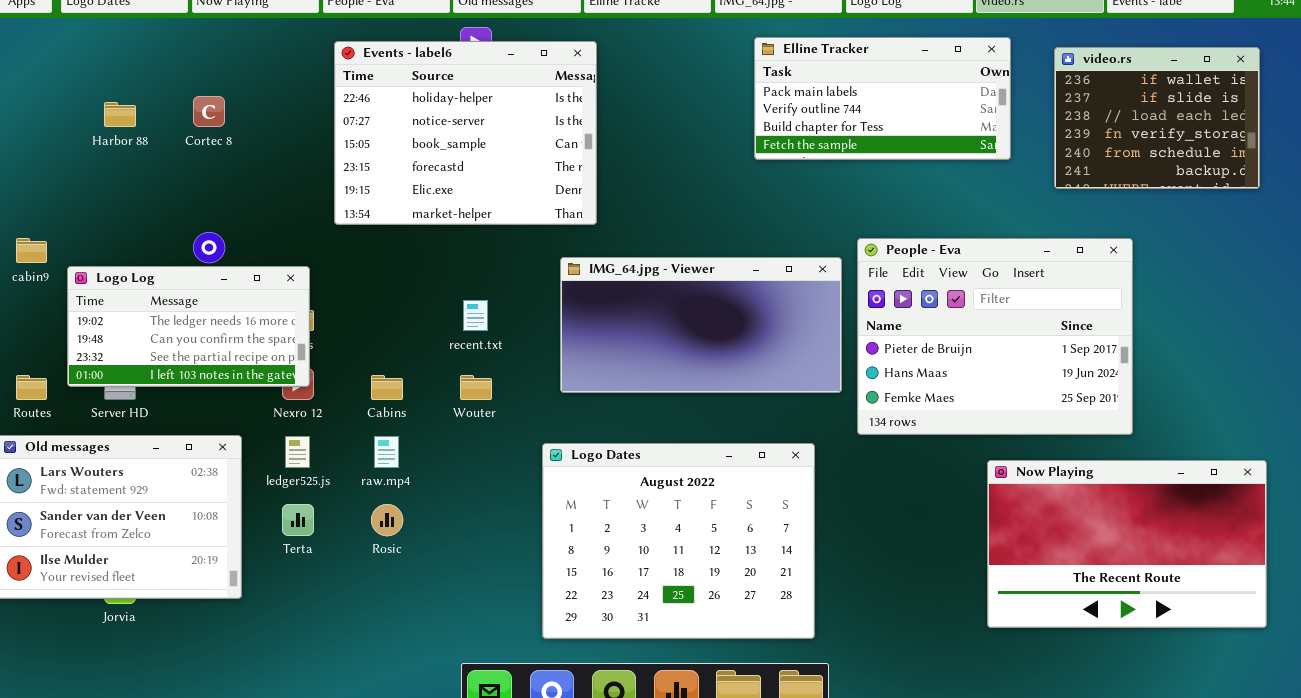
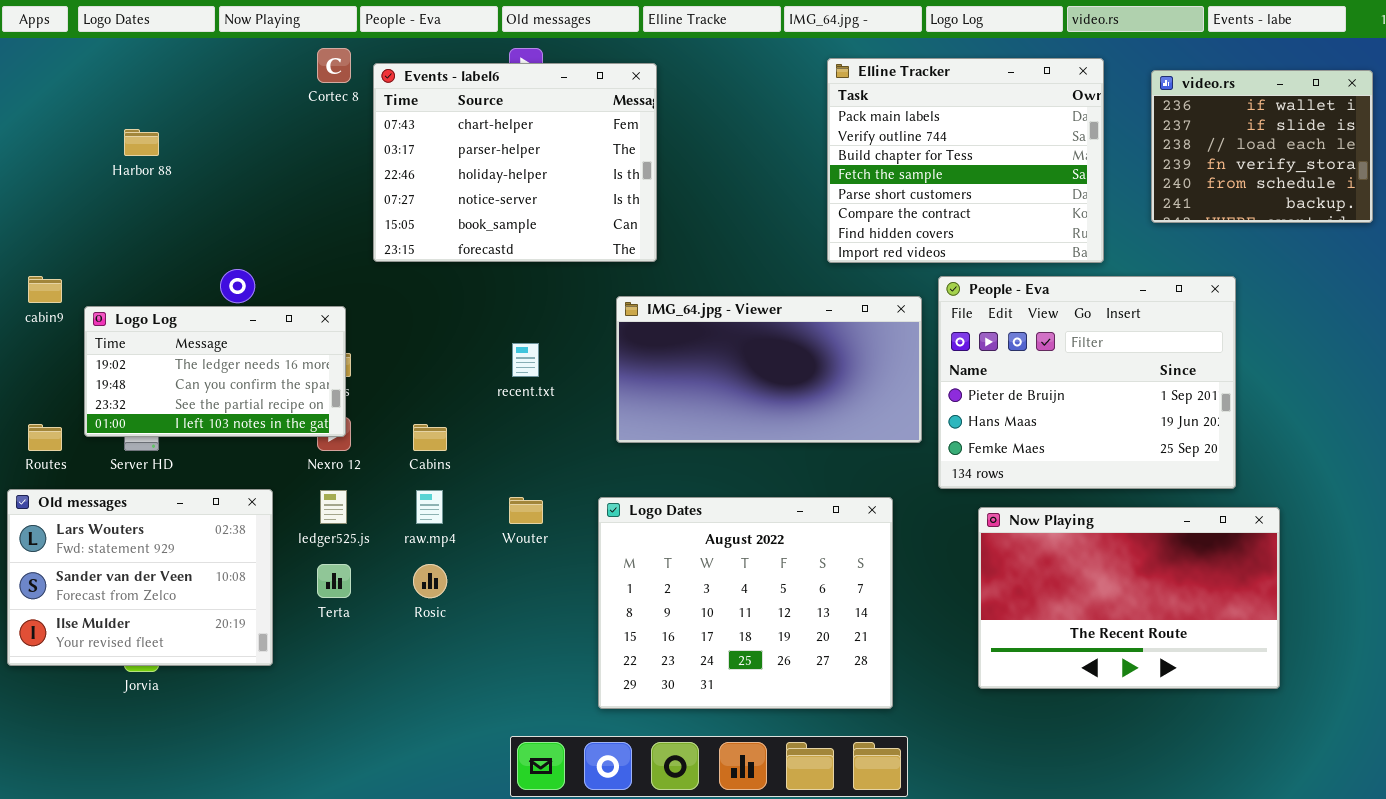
Elline Tracker: [754,37,1011,160] -> [827,58,1104,263], resized
Events - label6: [334,41,597,225] -> [373,63,657,262], scrolled up 2 rows
Cortec 8: [193,96,225,127] -> [317,48,351,83], moved
Wouter: [460,375,492,400] -> [509,497,543,524], moved
Now Playing: [987,460,1267,628] -> [978,507,1280,689], moved

